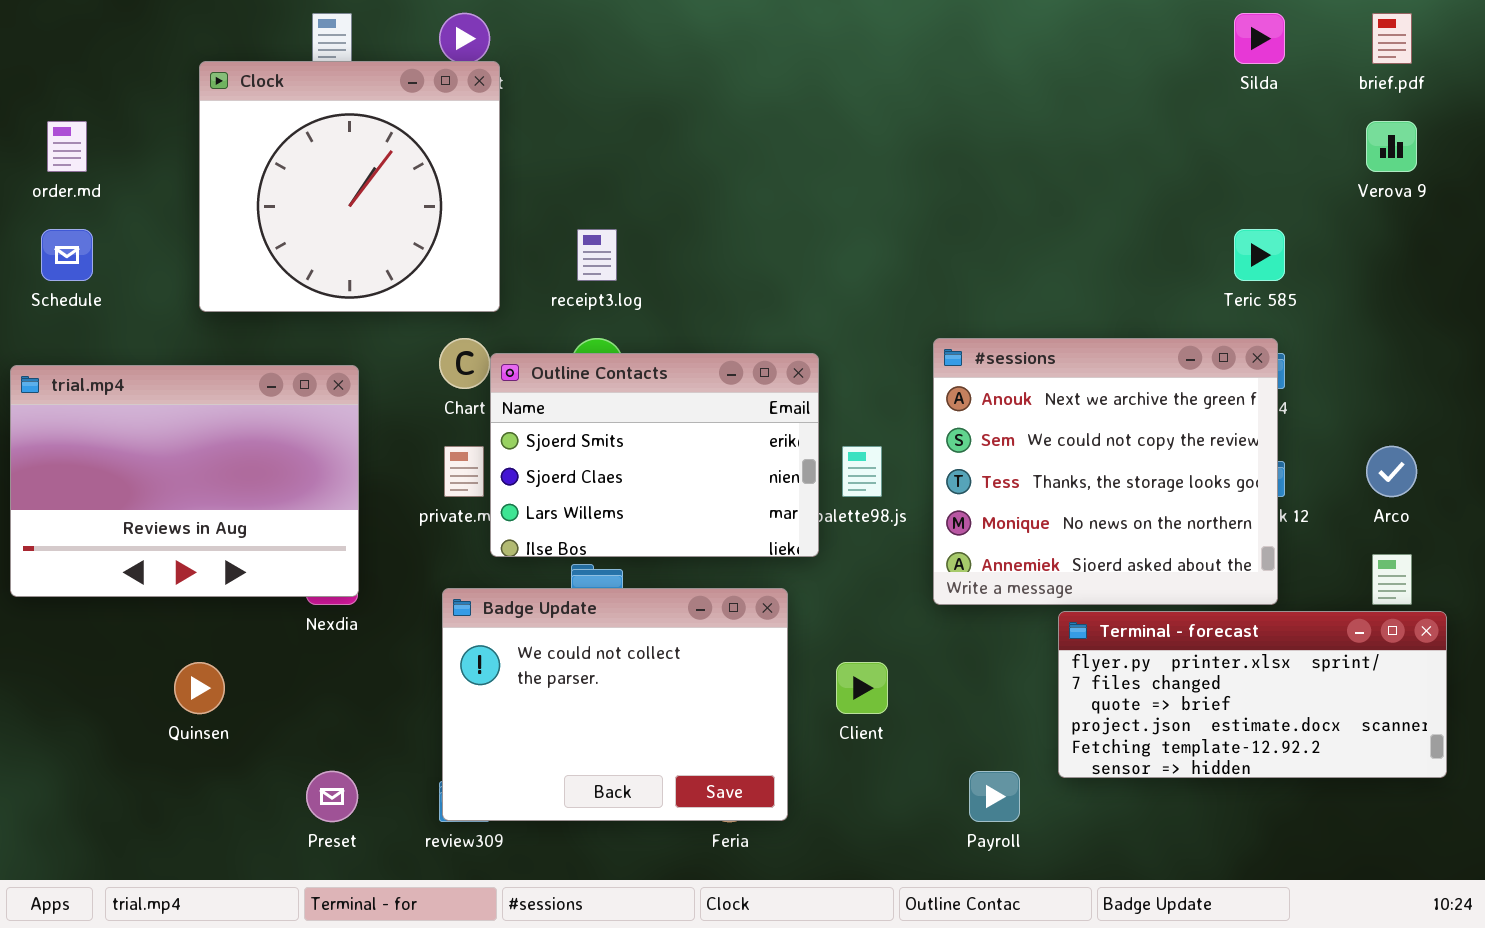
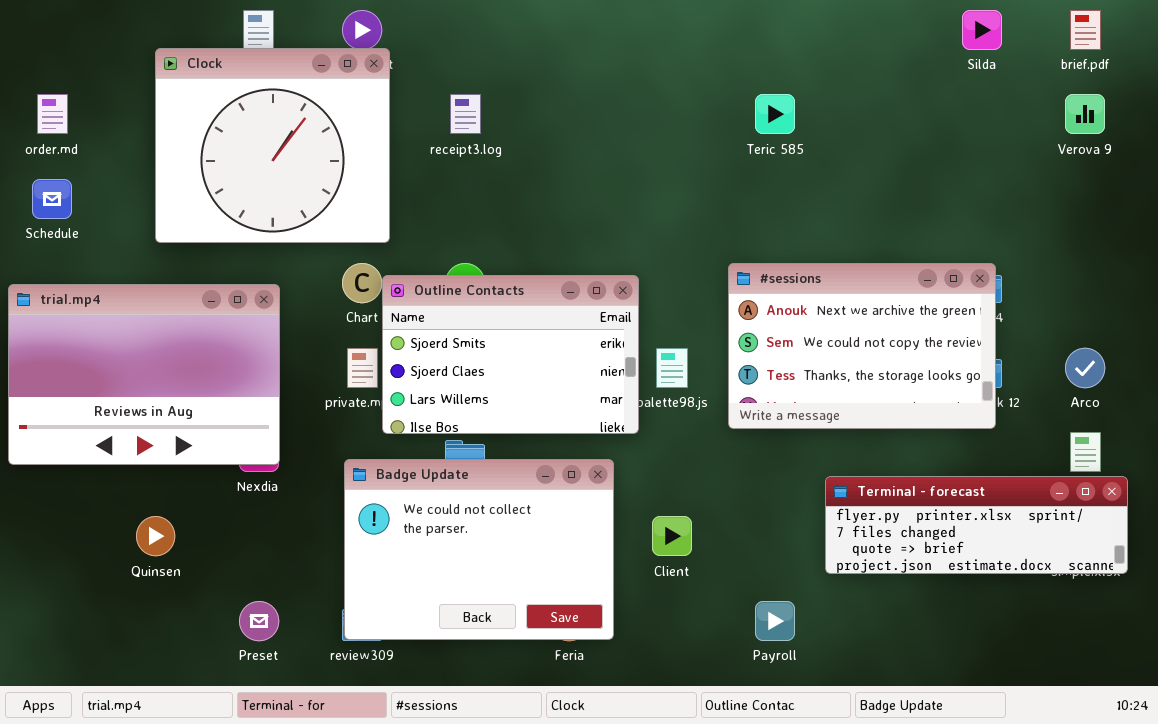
receipt3.log: [577,229,617,281] -> [450,94,481,134], moved
Teric 585: [1234,229,1285,281] -> [755,94,795,134], moved
#sessions: [933,338,1278,605] -> [728,263,996,429], resized
Terminal - forecast: [1058,611,1447,778] -> [825,476,1128,574], resized

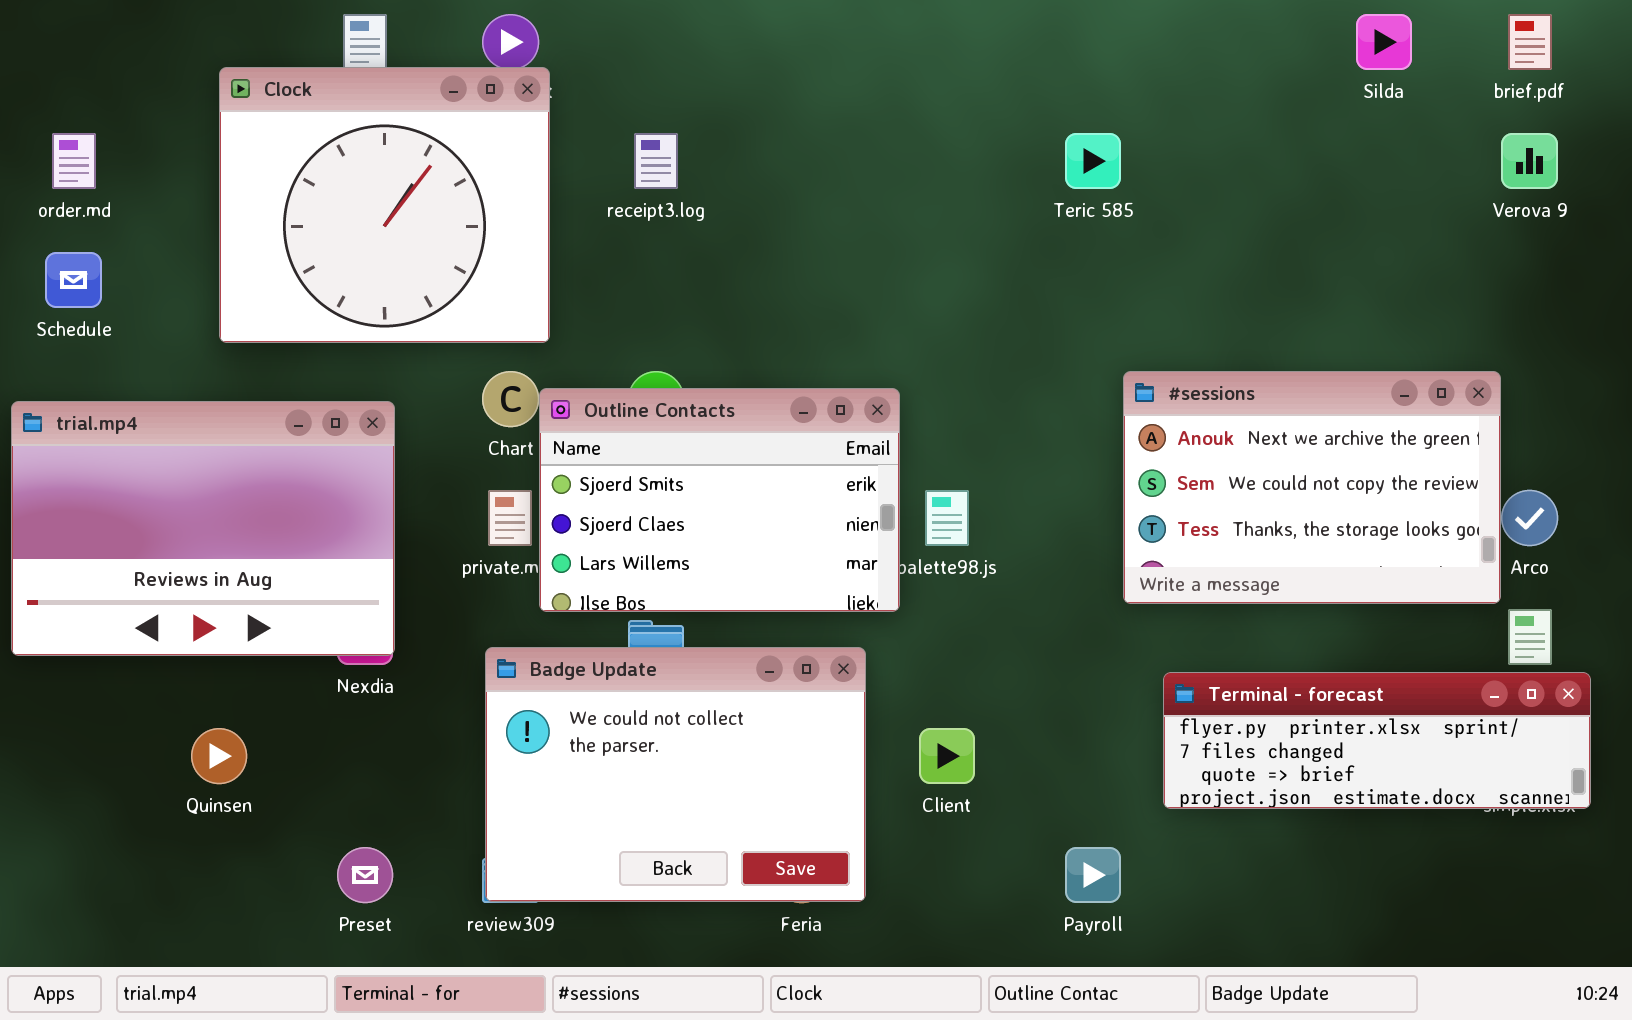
#sessions: [728,263,996,429] -> [1123,371,1501,604], moved

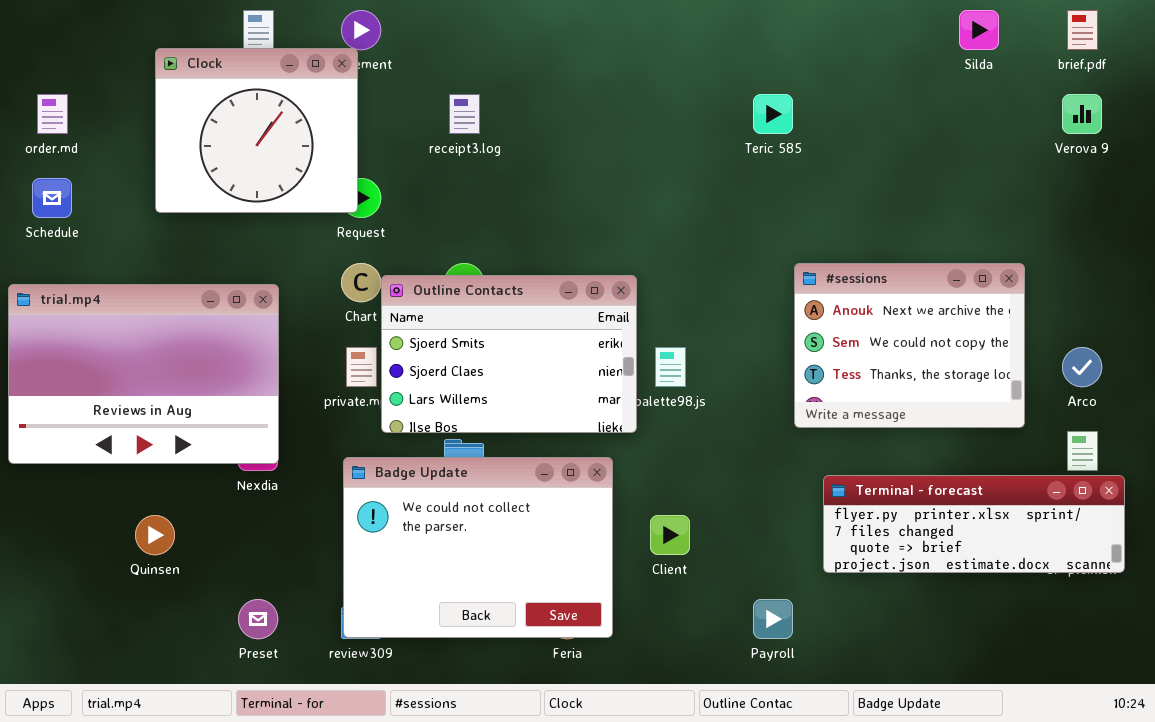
Clock: [219,67,550,343] -> [155,48,358,213], resized
#sessions: [1123,371,1501,604] -> [794,263,1025,428], resized

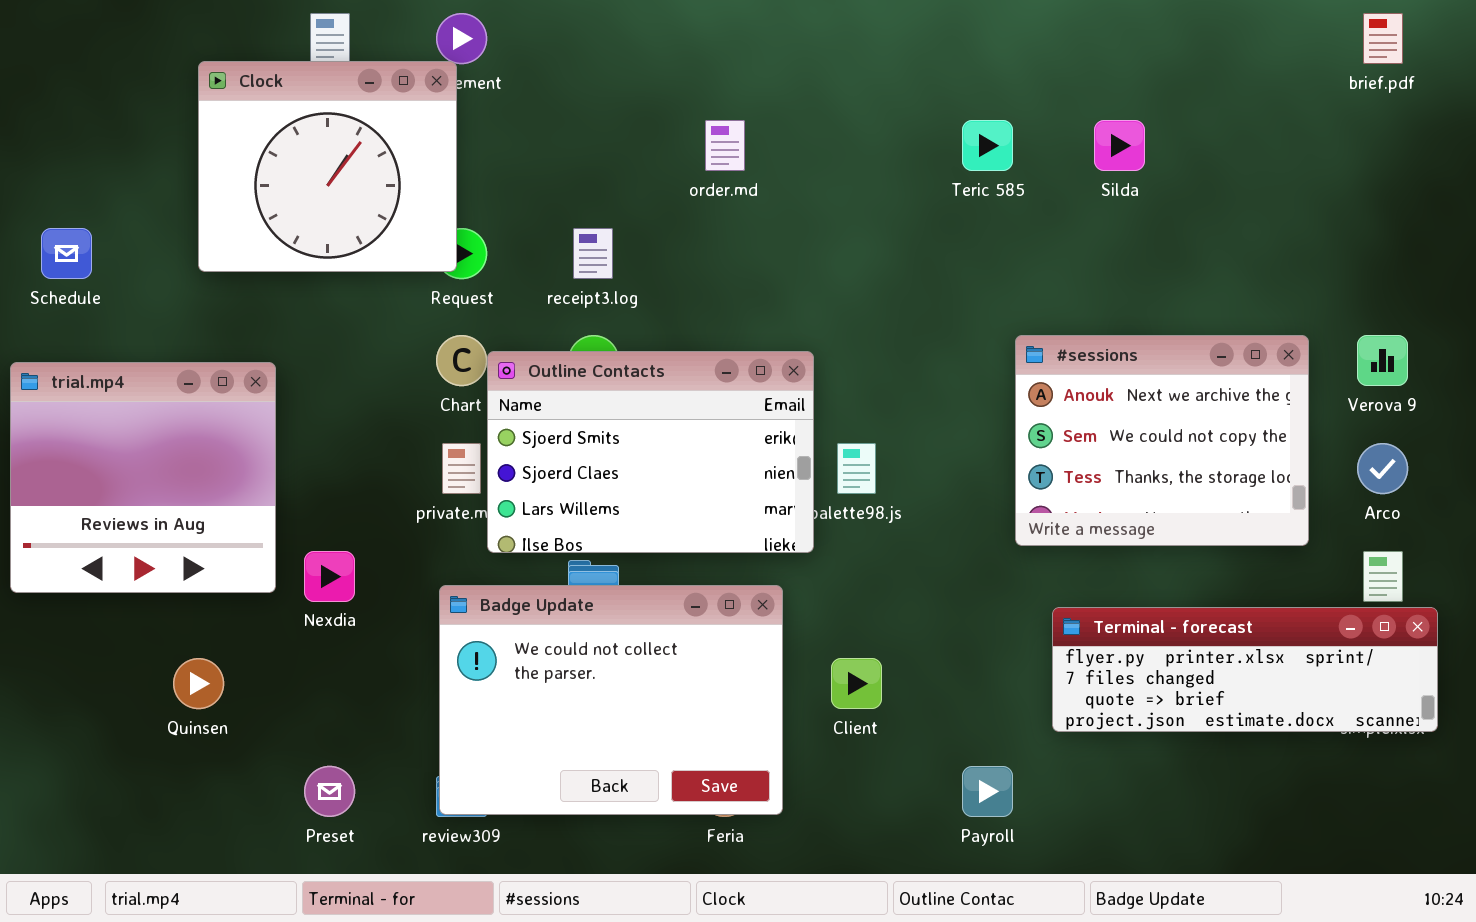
Silda: [959,10,999,50] -> [1094,120,1145,171], moved
order.md: [37,94,68,134] -> [705,120,745,171], moved
receipt3.log: [449,94,480,134] -> [573,228,613,279], moved
Verova 9: [1062,94,1102,134] -> [1357,335,1408,386], moved
trial.mp4: [8,284,279,464] -> [10,362,276,593], resized

